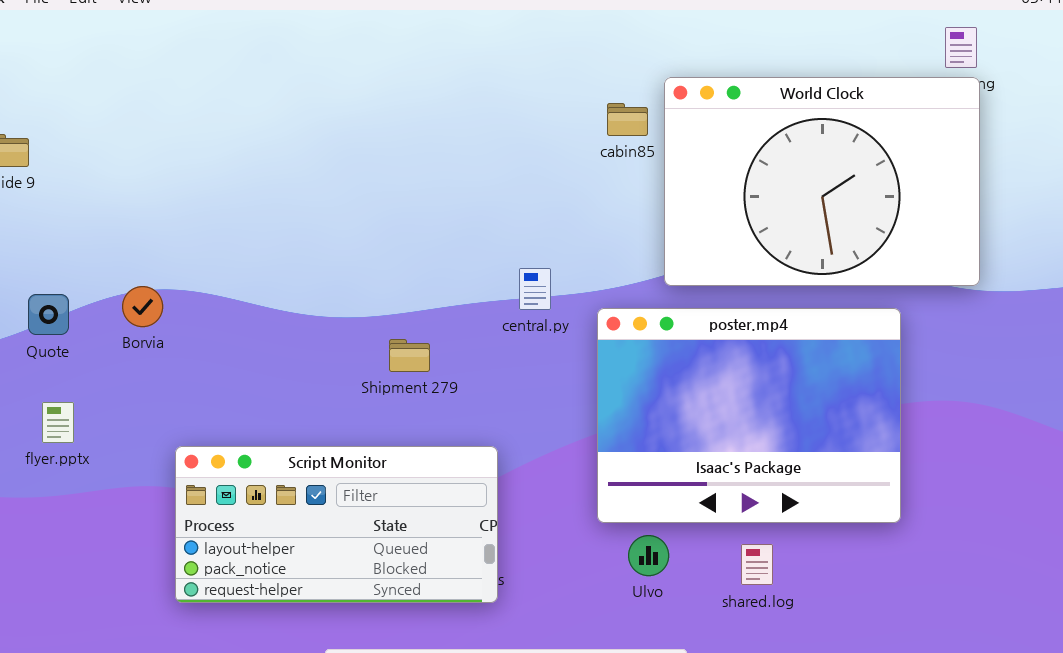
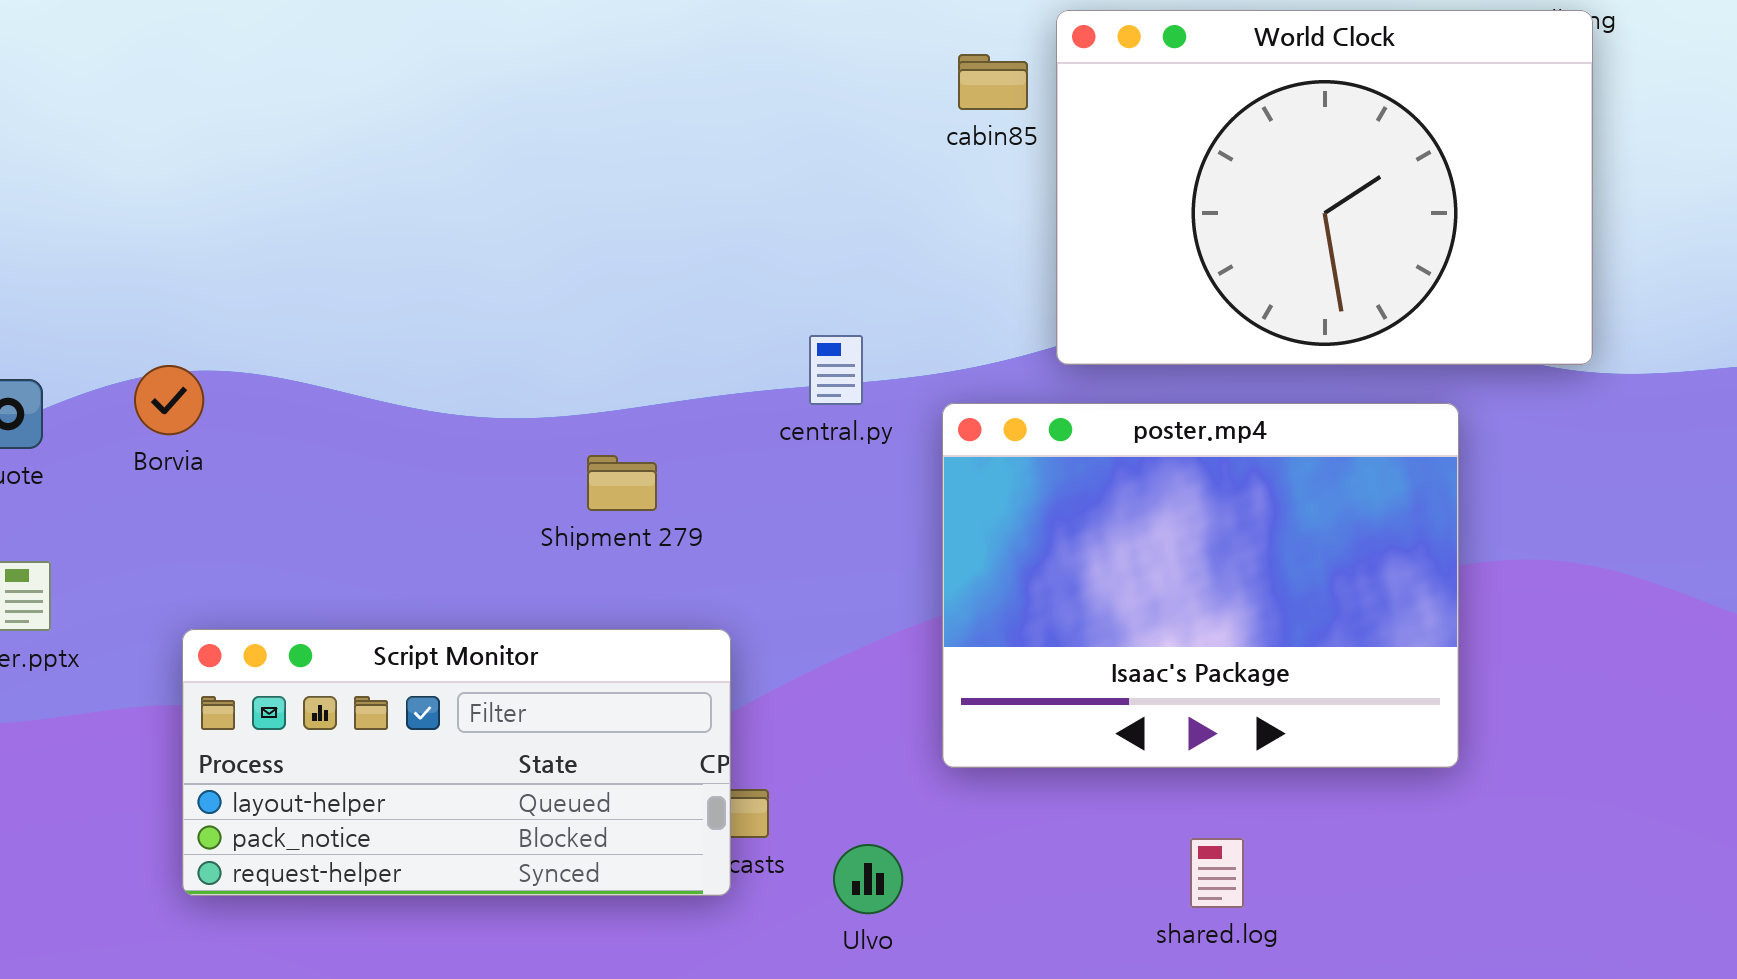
Script Monitor: [175,446,498,603] -> [182,629,731,896], moved
Ulvo: [628,535,669,576] -> [833,844,903,914], moved
shared.log: [741,544,773,585] -> [1190,838,1244,908], moved

